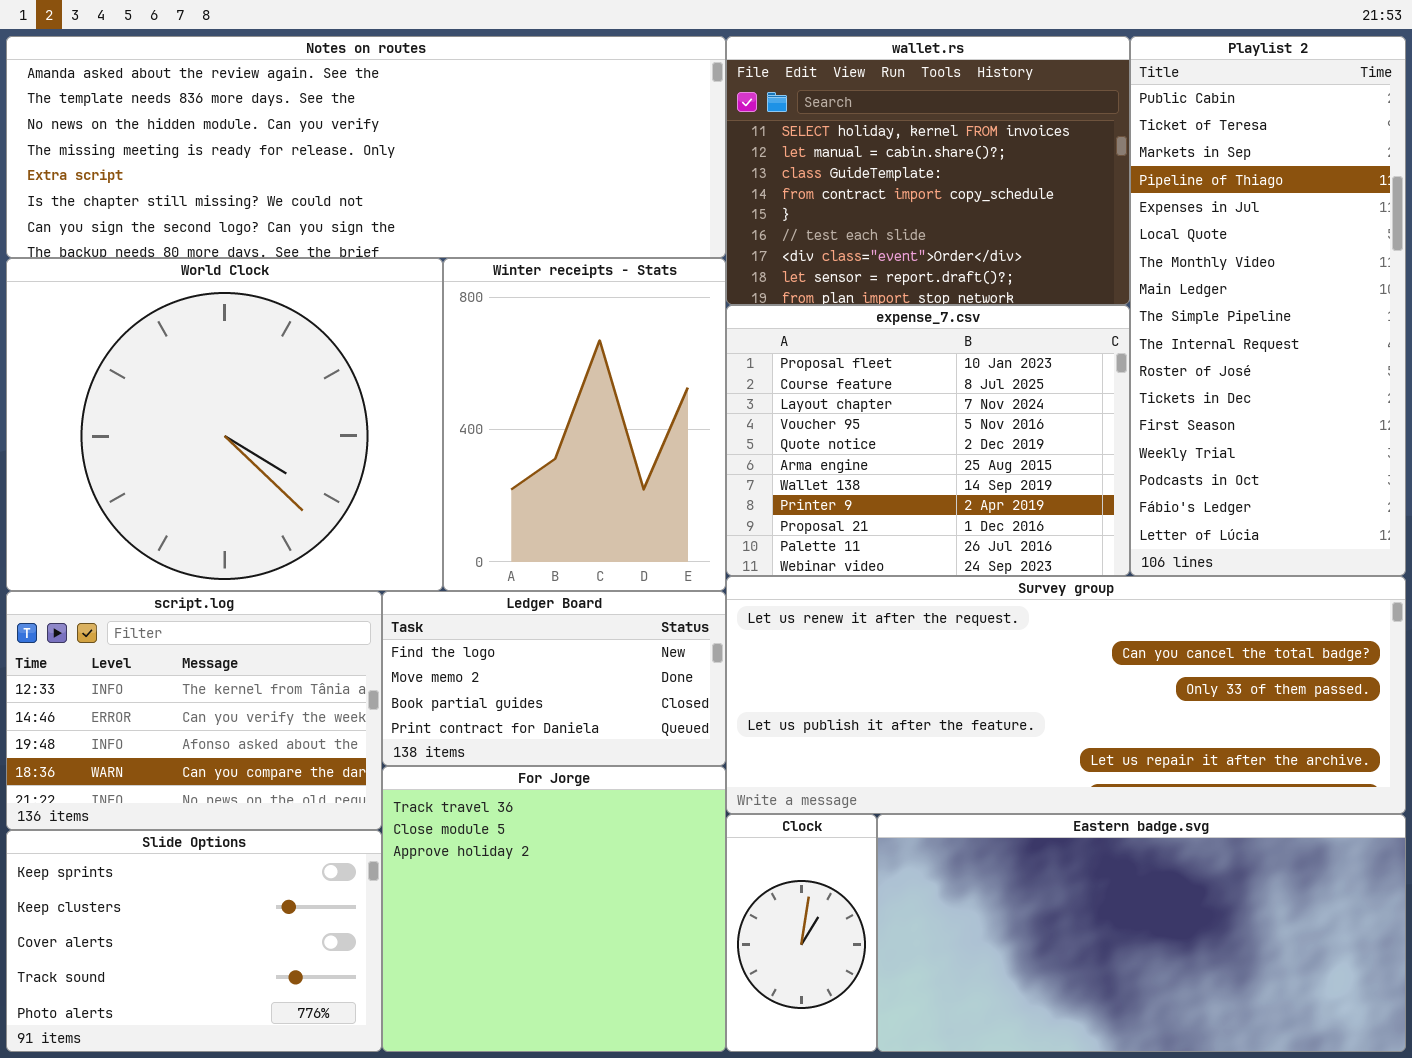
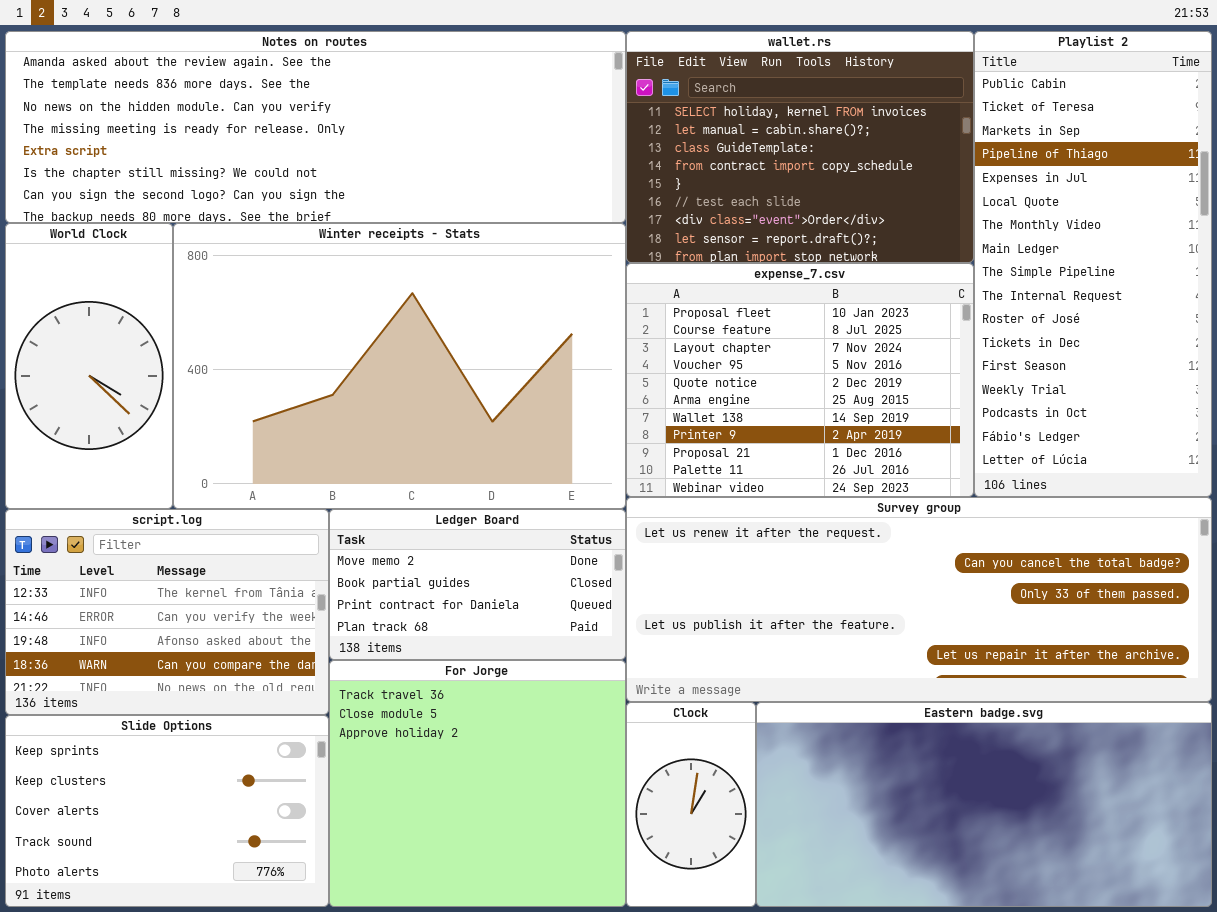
World Clock: [6,258,443,591] -> [5,223,173,509], resized
Winter receipts - Stats: [443,258,726,591] -> [173,223,626,509], resized
Ledger Board: [382,591,726,766] -> [329,509,626,660], scrolled down 1 row

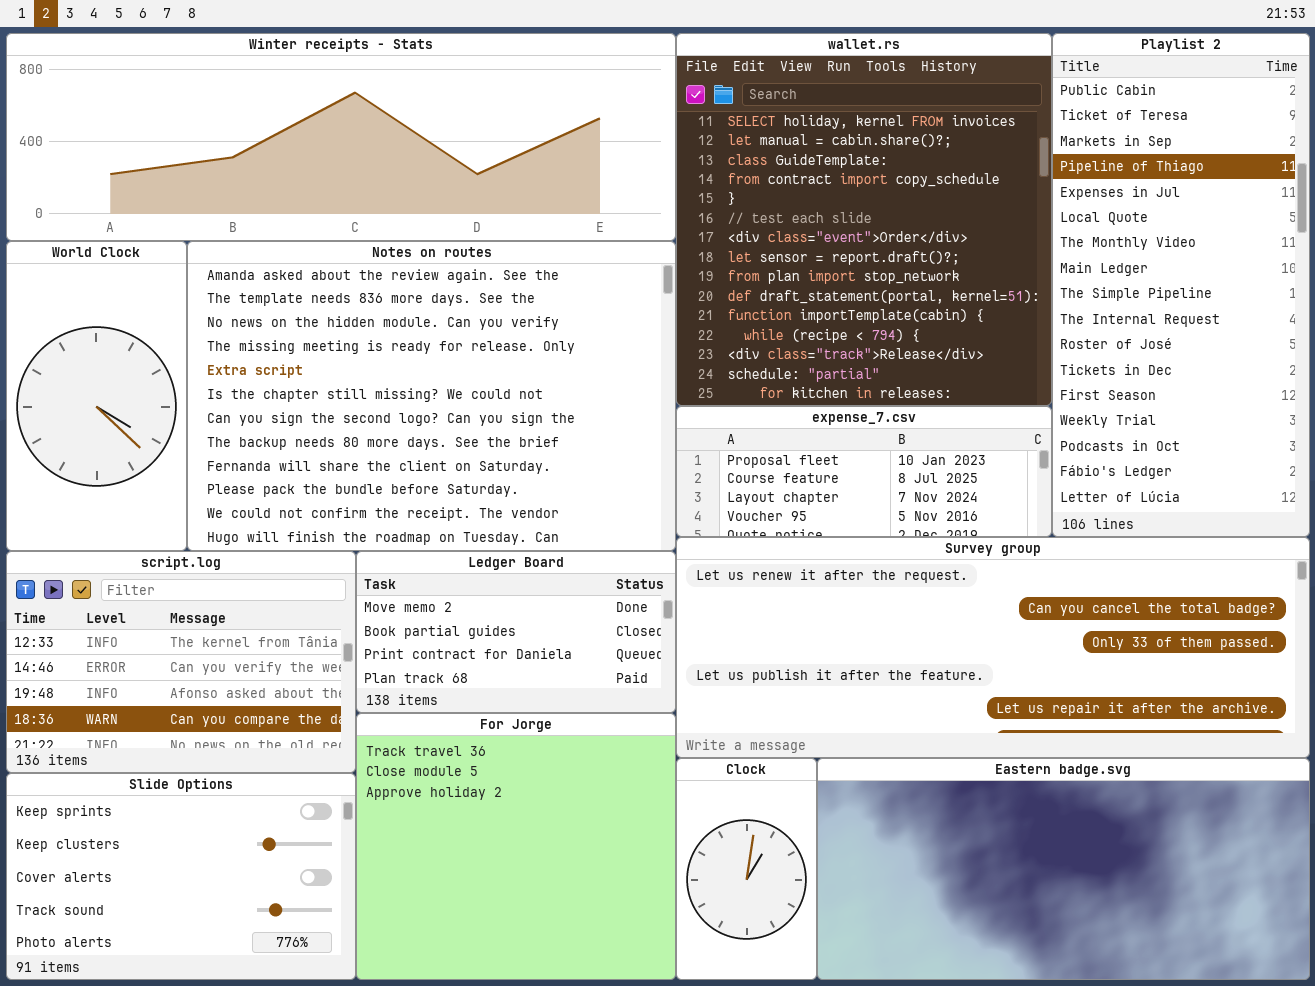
Notes on routes: [5,31,626,223] -> [187,241,676,551], moved, resized
wallet.rs: [626,31,974,263] -> [676,33,1052,406], resized
Winter receipts - Stats: [173,223,626,509] -> [6,33,676,241], moved, resized
expense_7.csv: [626,263,974,497] -> [676,406,1052,537], resized

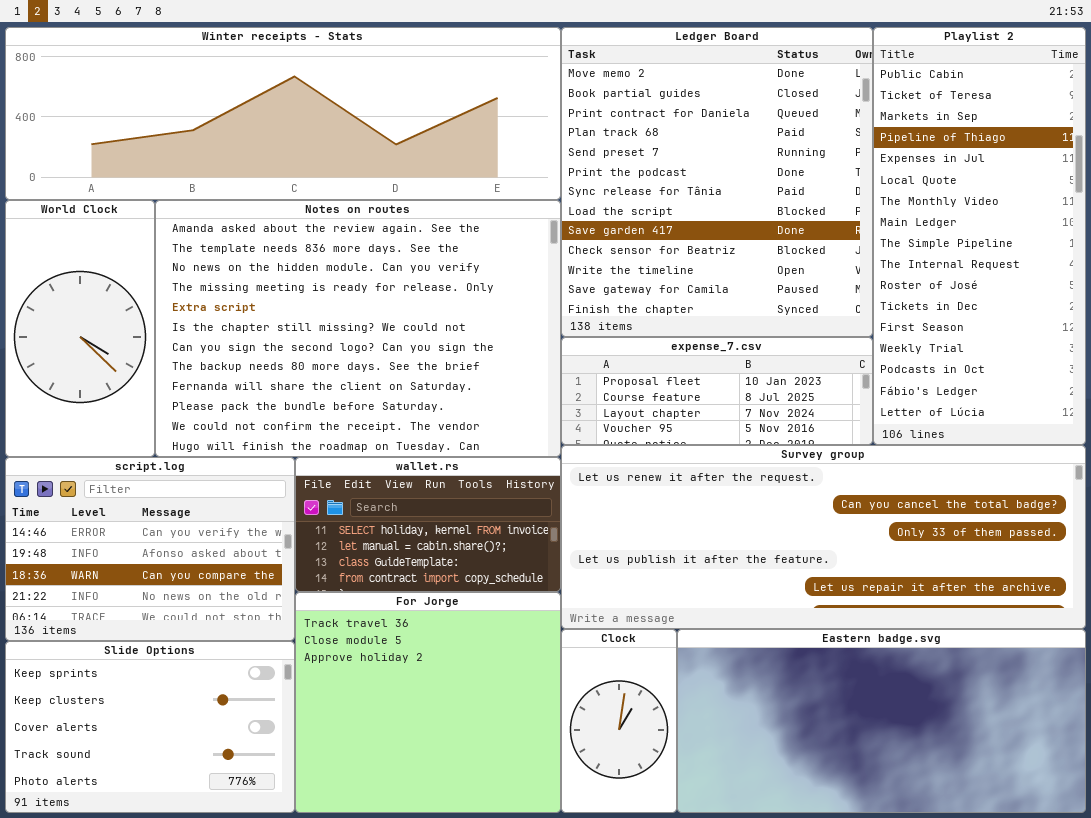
wallet.rs: [676,33,1052,406] -> [295,457,561,592], moved, resized
script.log: [6,551,356,773] -> [5,457,295,641], scrolled down 1 row
Ledger Board: [356,551,676,713] -> [561,27,873,337], moved, resized

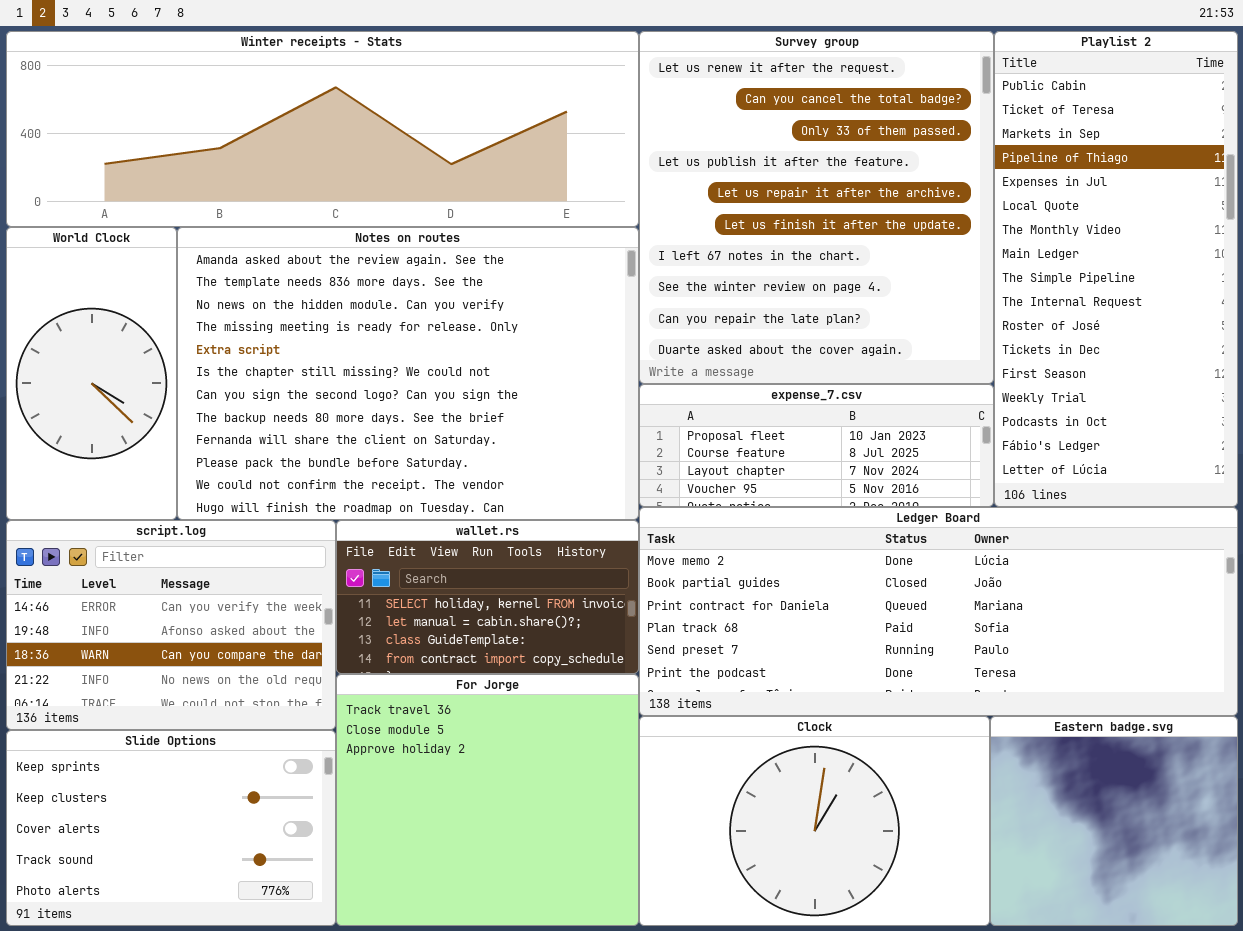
Ledger Board: [561,27,873,337] -> [639,507,1238,716], moved, resized
Survey group: [561,445,1086,629] -> [639,31,994,384], moved, resized
Clock: [561,629,677,813] -> [639,716,990,926], resized
Eastern badge.svg: [677,629,1086,813] -> [990,716,1238,926], resized

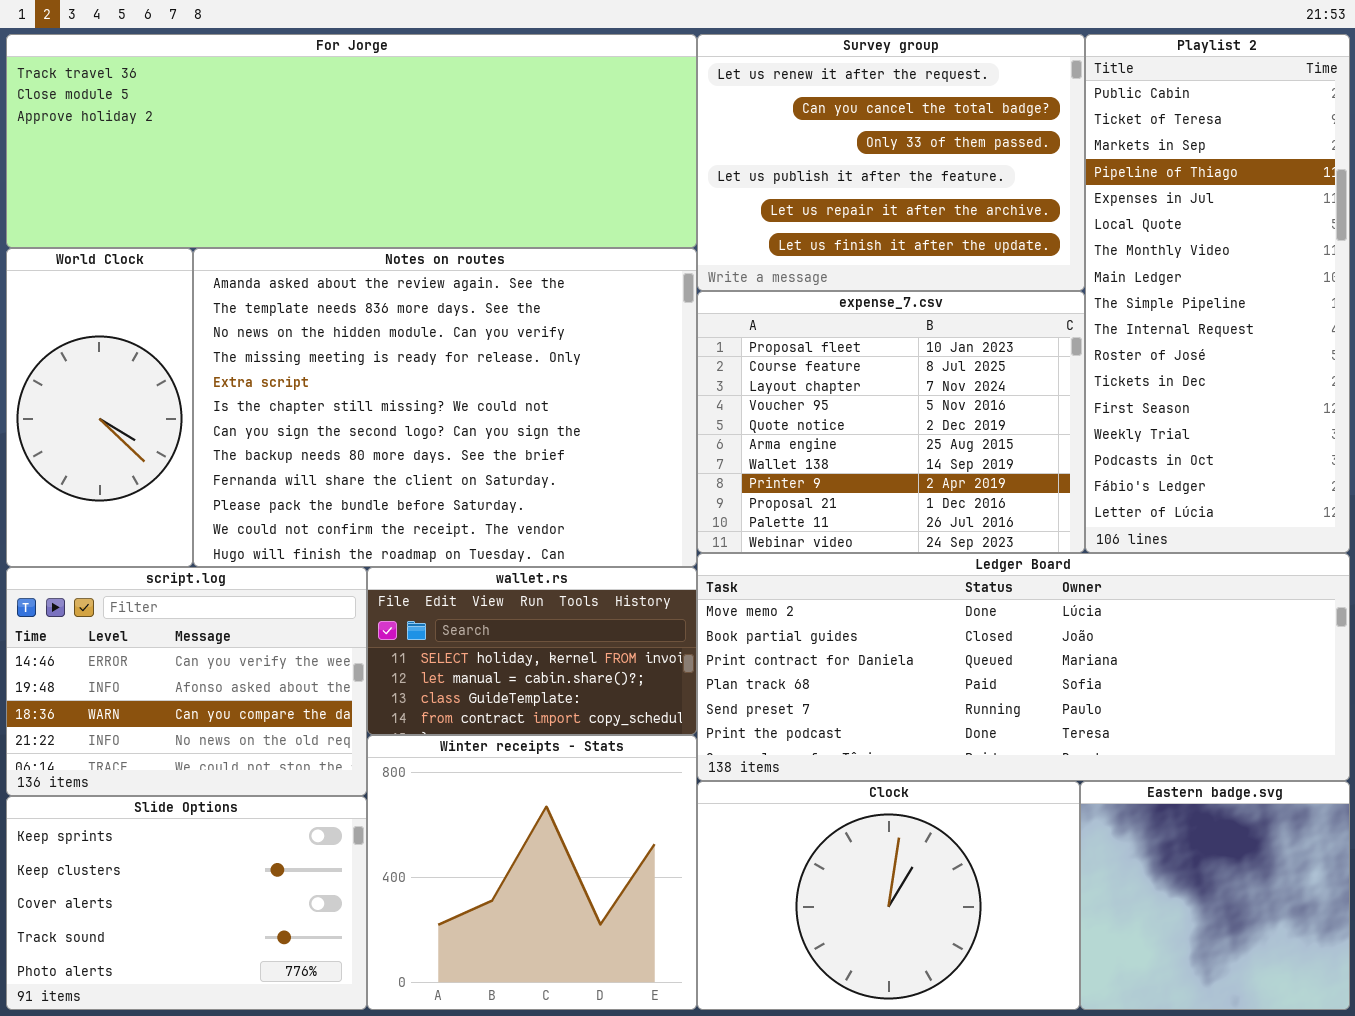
Winter receipts - Stats: [6,31,639,227] -> [367,735,697,1010], moved, resized
Survey group: [639,31,994,384] -> [697,34,1085,291], resized
expense_7.csv: [639,384,994,507] -> [697,291,1085,553], resized
For Jorge: [336,674,639,926] -> [6,34,697,248], moved, resized

